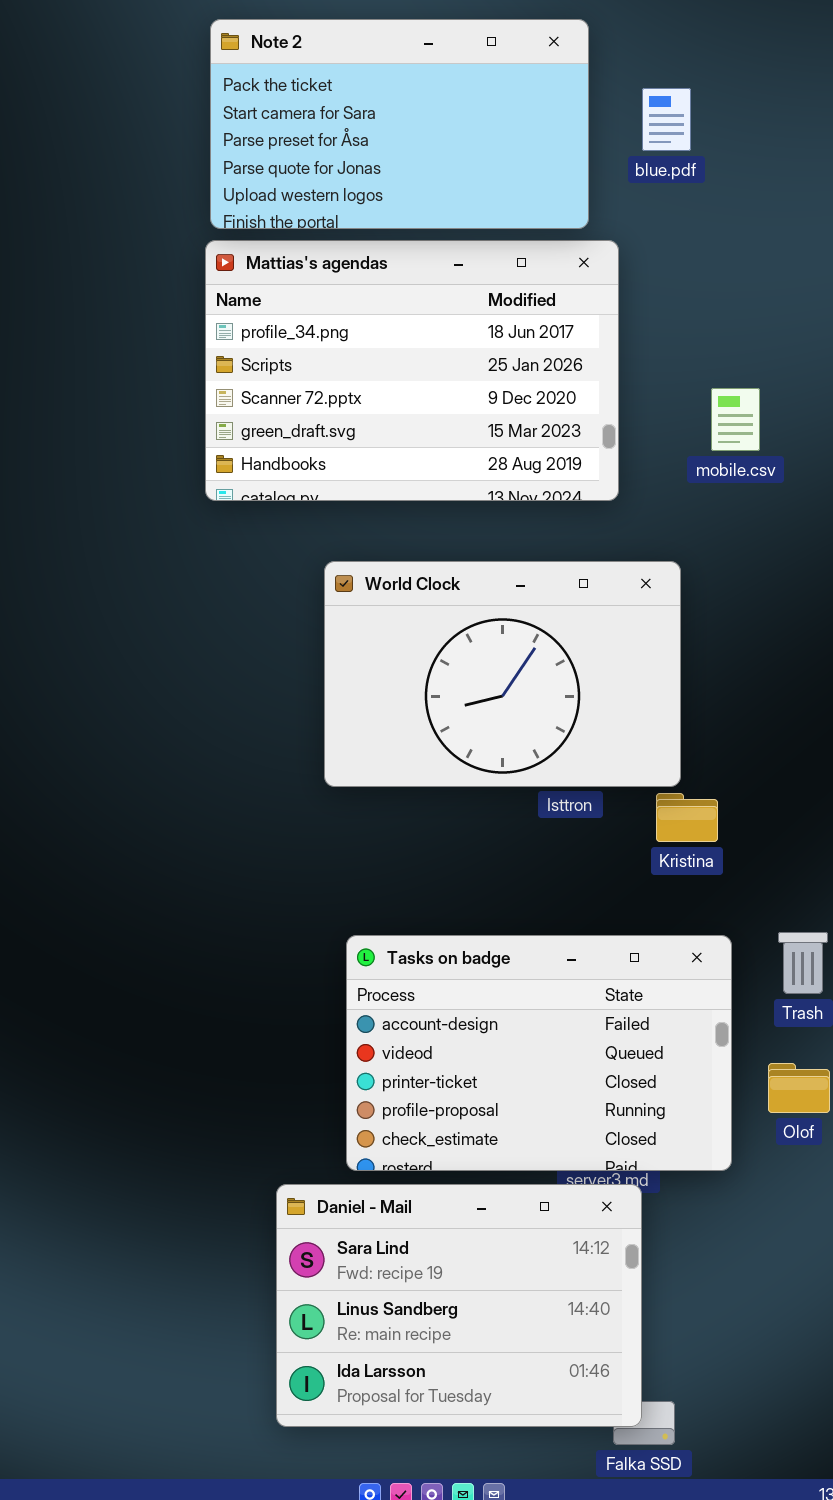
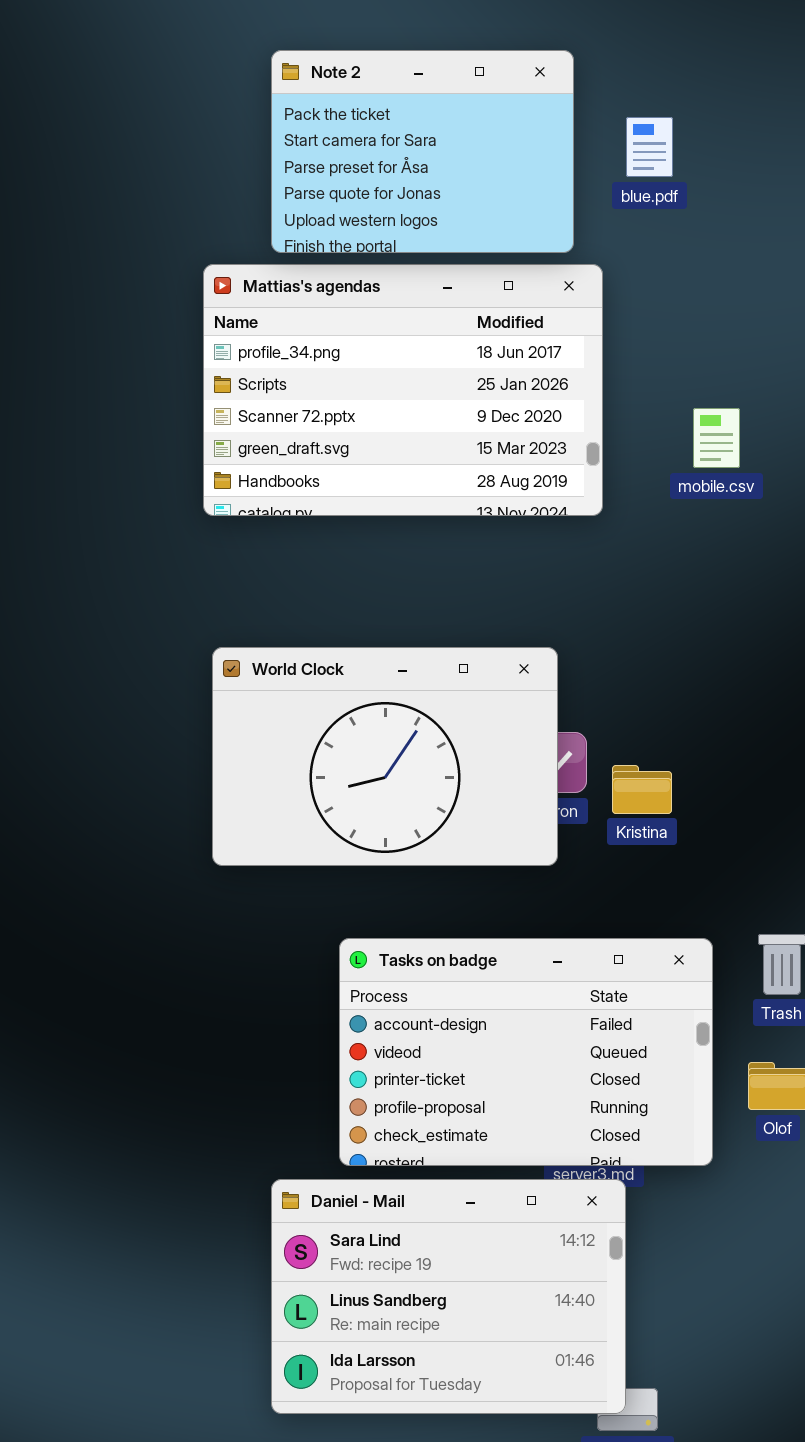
Note 2: [210,19,589,229] -> [271,50,574,253], resized
World Clock: [324,561,681,787] -> [212,647,558,866], moved
Kristina: [656,793,718,842] -> [612,765,672,814], moved

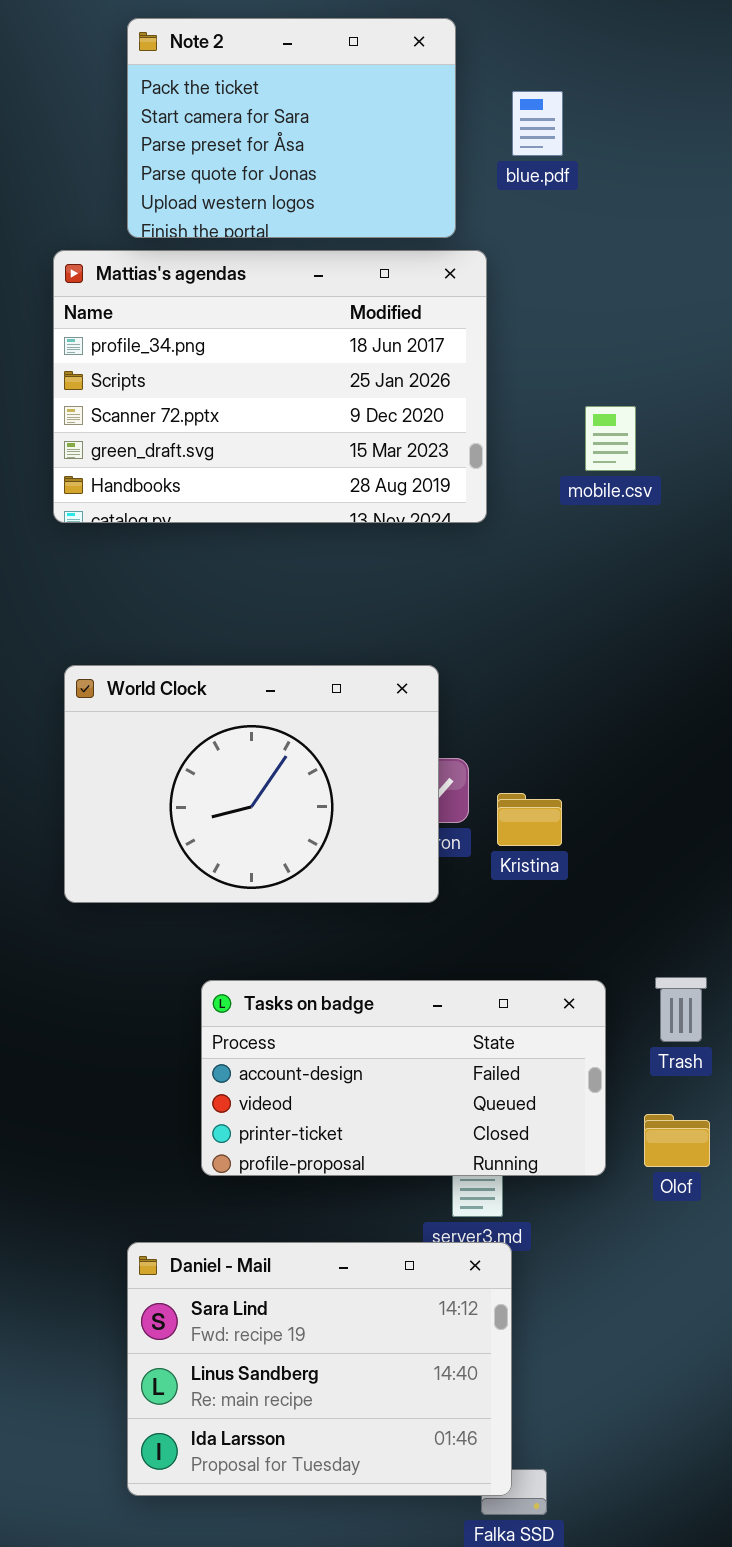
Tasks on badge: [339,938,713,1166] -> [201,980,606,1176], resized

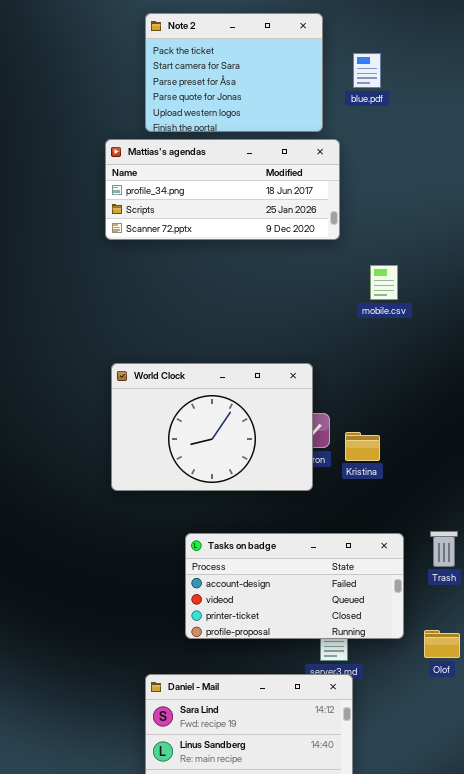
Mattias's agendas: [53,250,487,523] -> [105,139,340,240], resized
mobile.csv: [585,406,636,471] -> [370,265,398,300], moved
Olof: [644,1114,710,1167] -> [424,630,460,658], moved

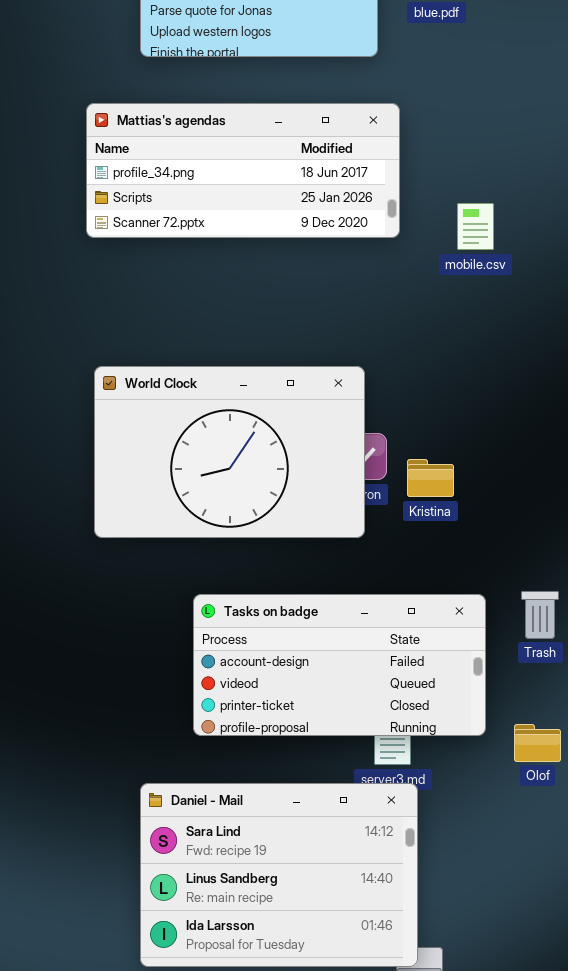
Mattias's agendas: [105,139,340,240] -> [86,103,400,238], moved
mobile.csv: [370,265,398,300] -> [457,203,494,250], moved

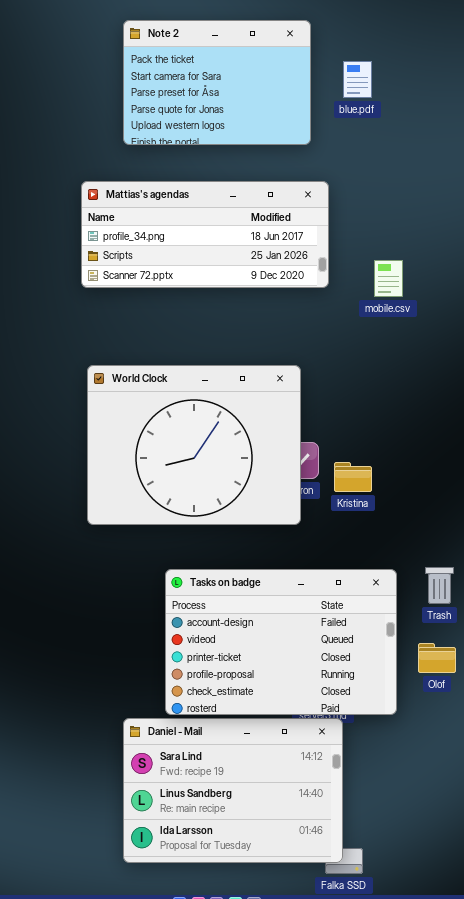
World Clock: [94,366,365,538] -> [87,365,301,525], resized
Tasks on badge: [193,594,486,736] -> [165,569,397,715], resized
Olof: [514,724,561,762] -> [418,643,456,673], moved

